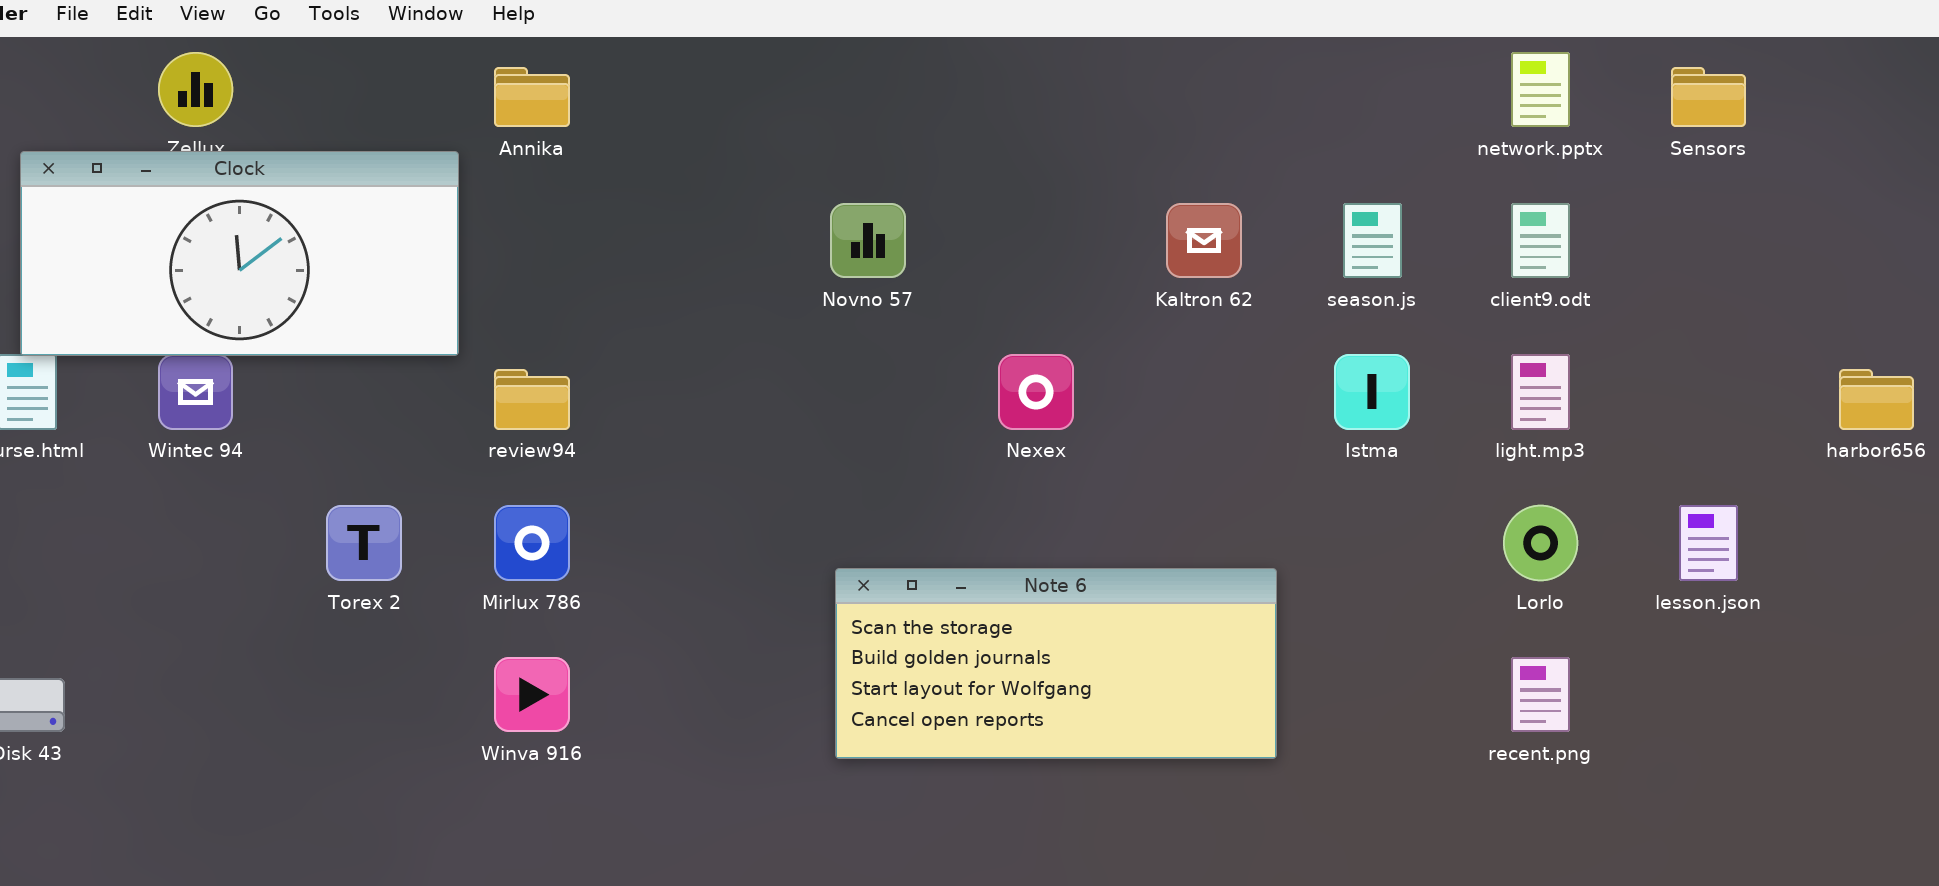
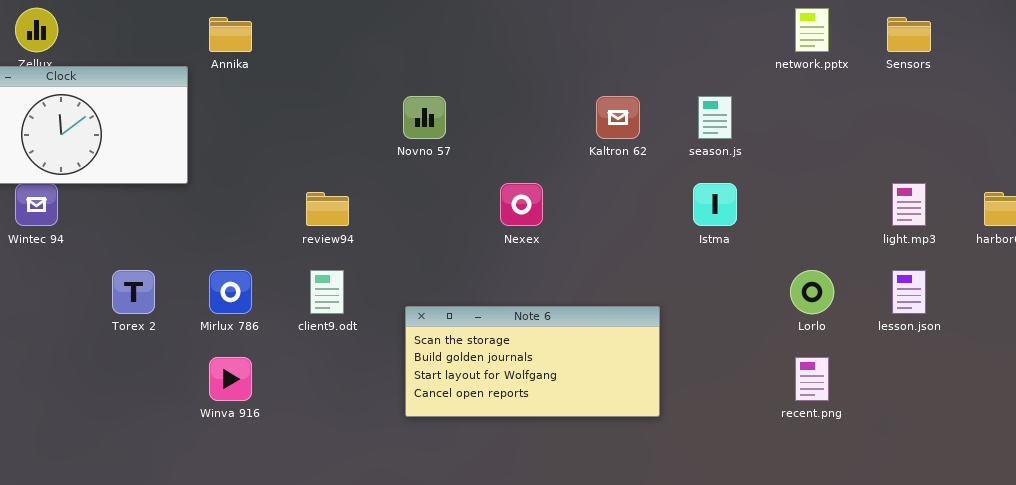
client9.odt: [1511,203,1570,278] -> [310,270,344,314], moved
light.mp3: [1511,354,1570,430] -> [892,183,926,226], moved
review94: [494,369,570,430] -> [306,192,349,226], moved

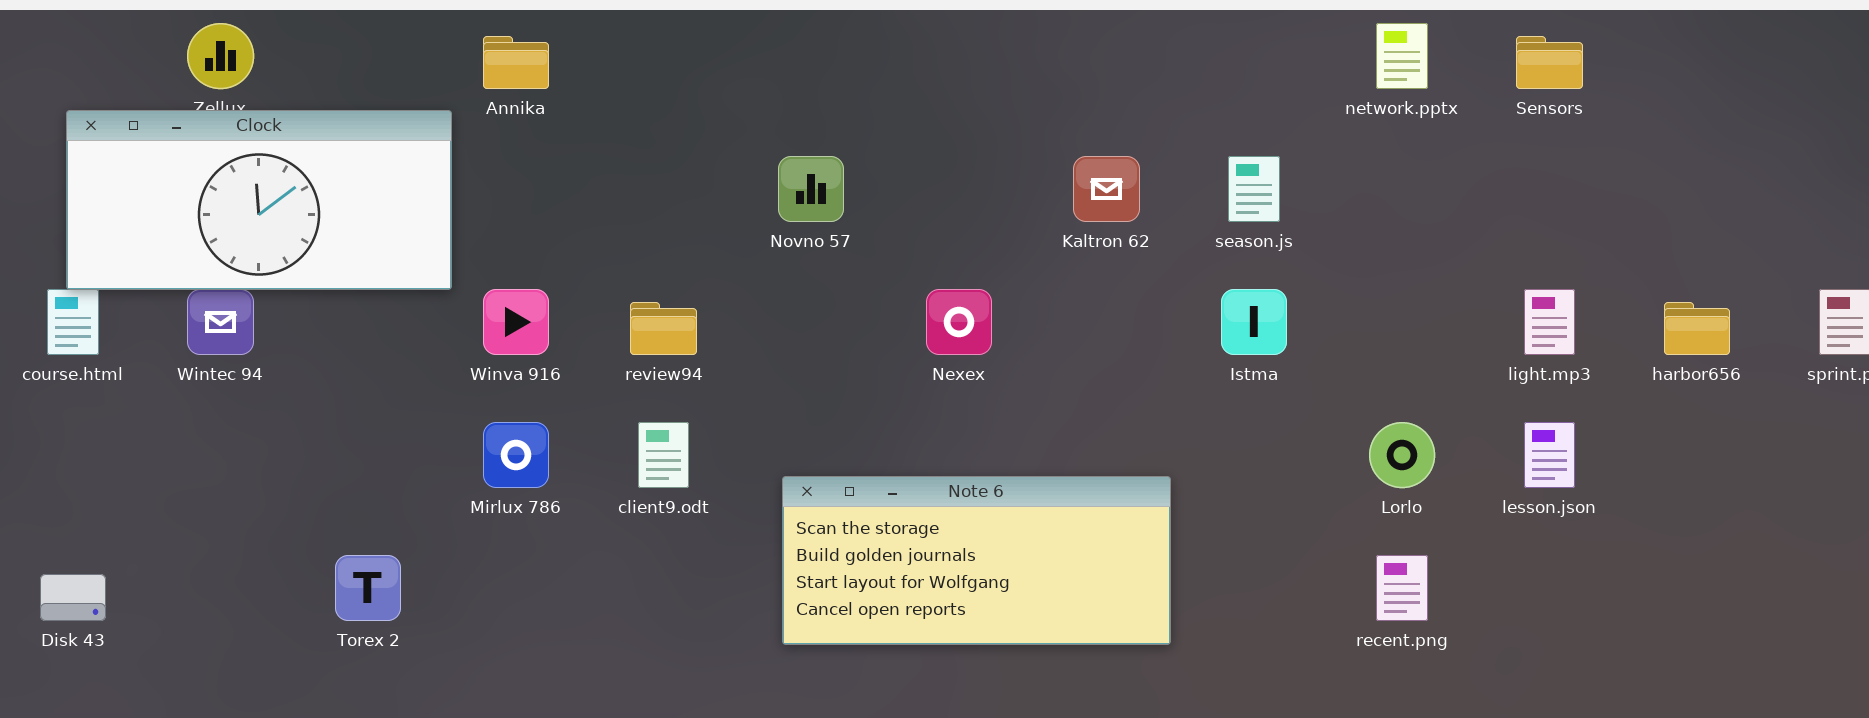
Torex 2: [112,270,155,314] -> [335,555,401,621], moved
Winva 916: [209,357,252,401] -> [483,289,549,355], moved

